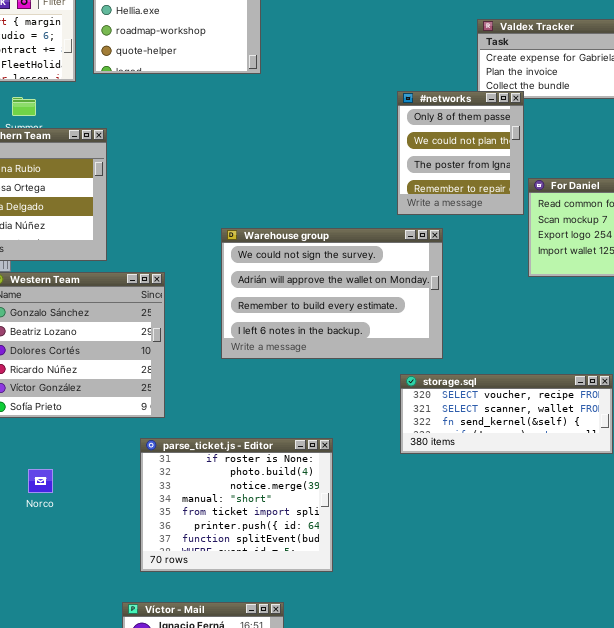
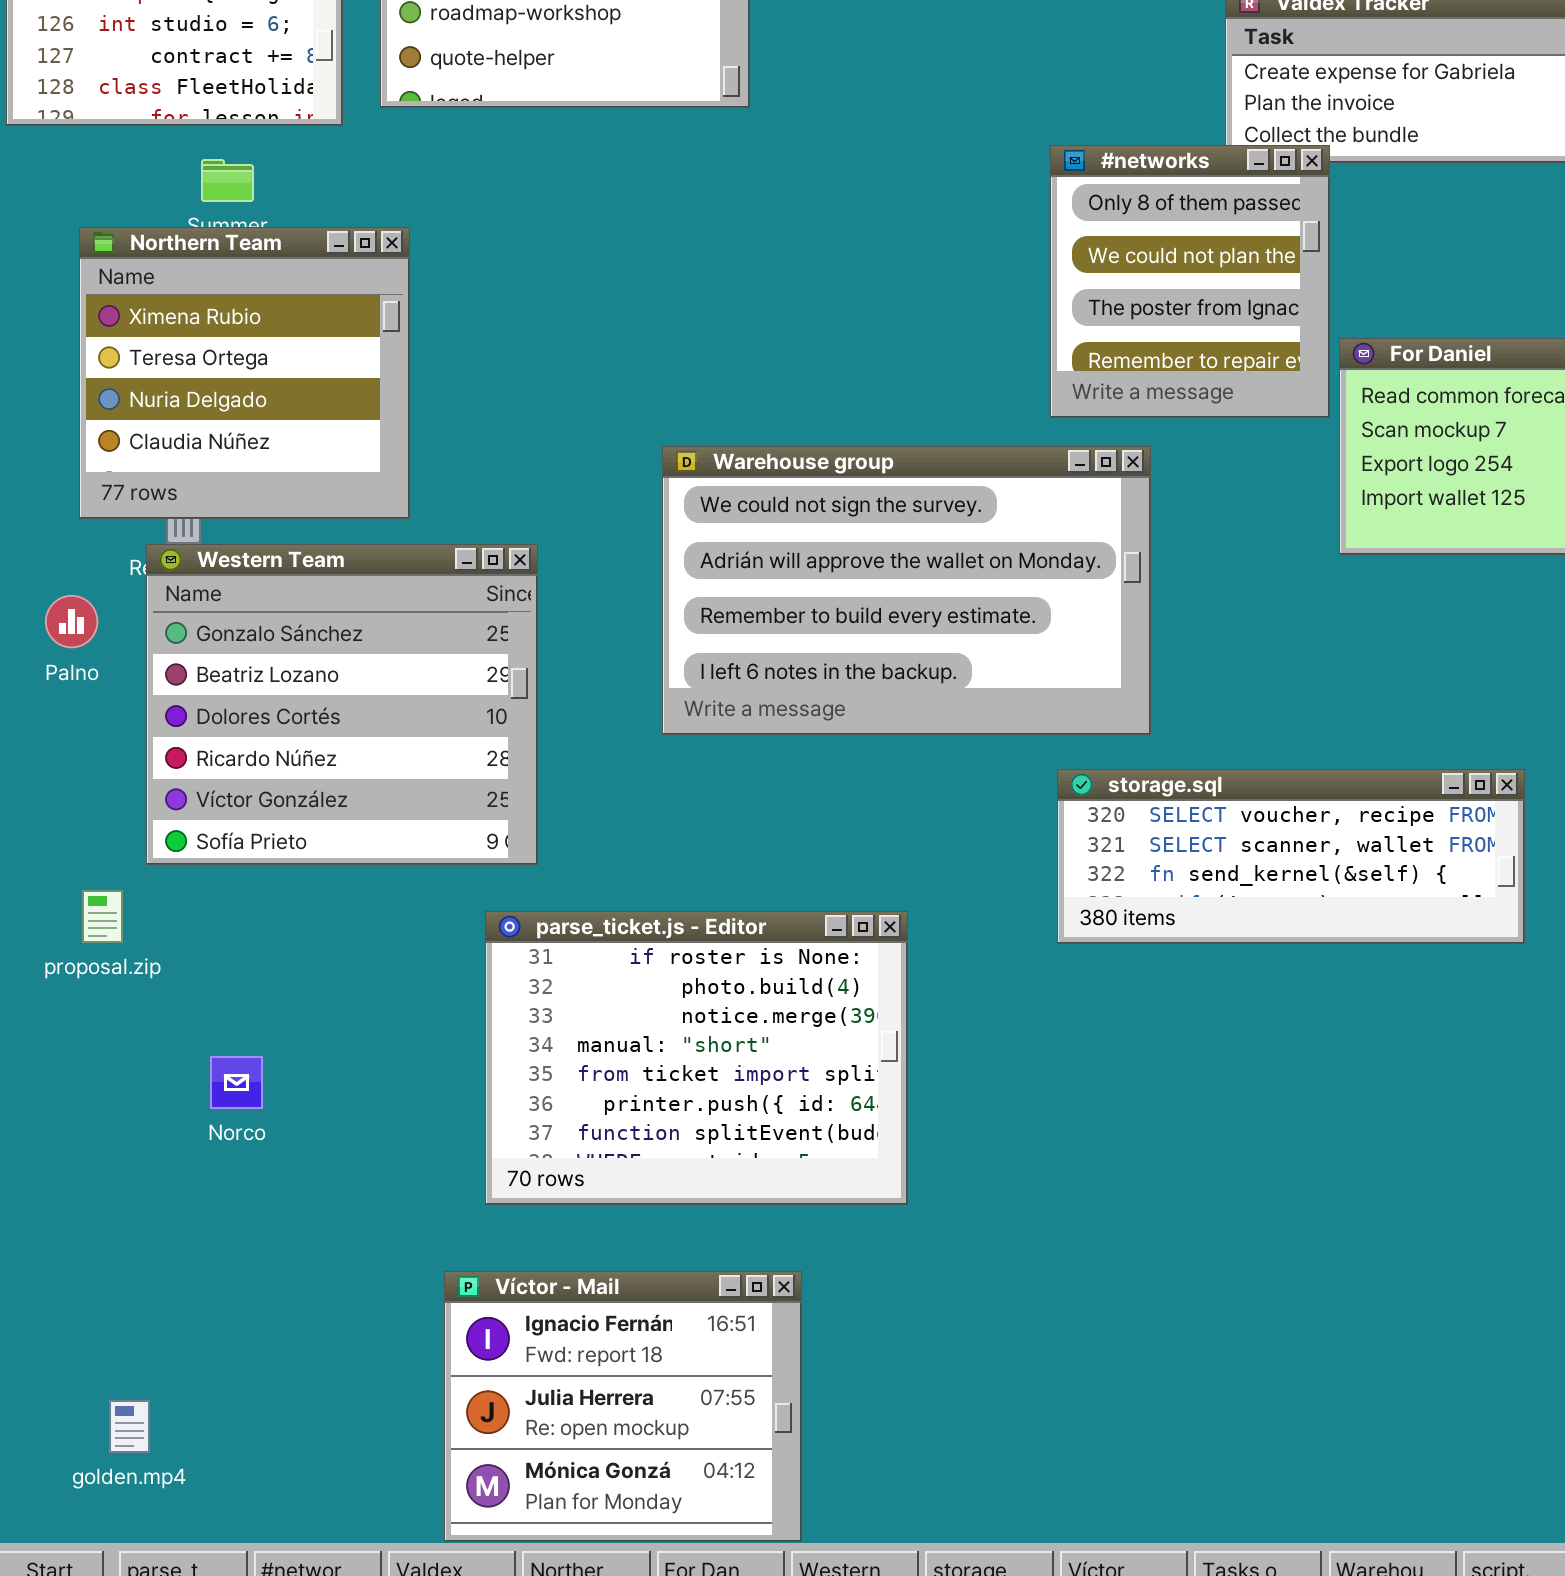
Norco: [28,469,53,493] -> [210,1056,263,1109], moved

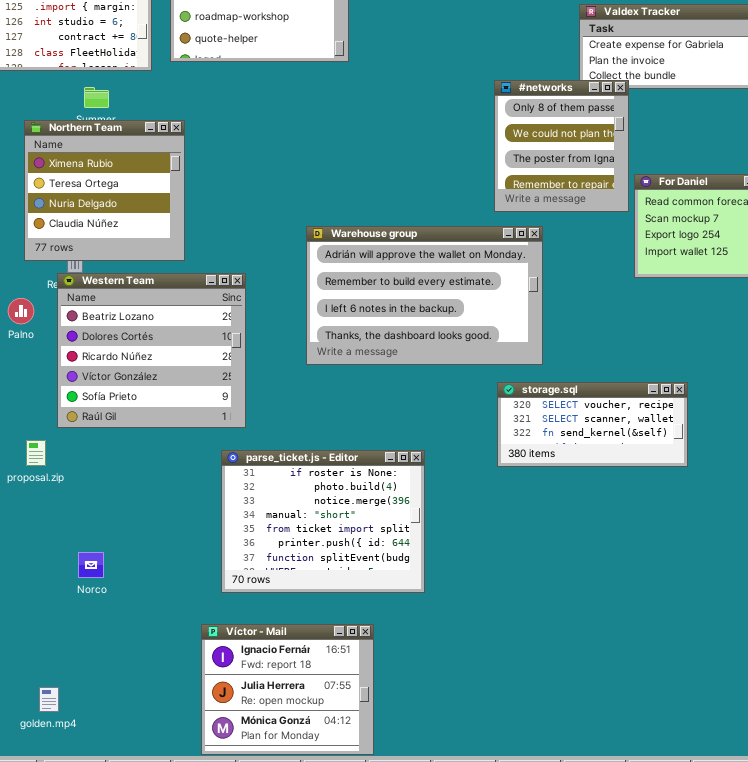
Warehouse group: [662,446,1151,735] -> [306,226,543,365], scrolled down 1 row
Western Team: [146,544,538,865] -> [57,273,246,428], scrolled down 1 row
storage.sql: [1057,769,1525,944] -> [497,382,688,467], resized
Norco: [210,1056,263,1109] -> [78,552,104,578], moved

